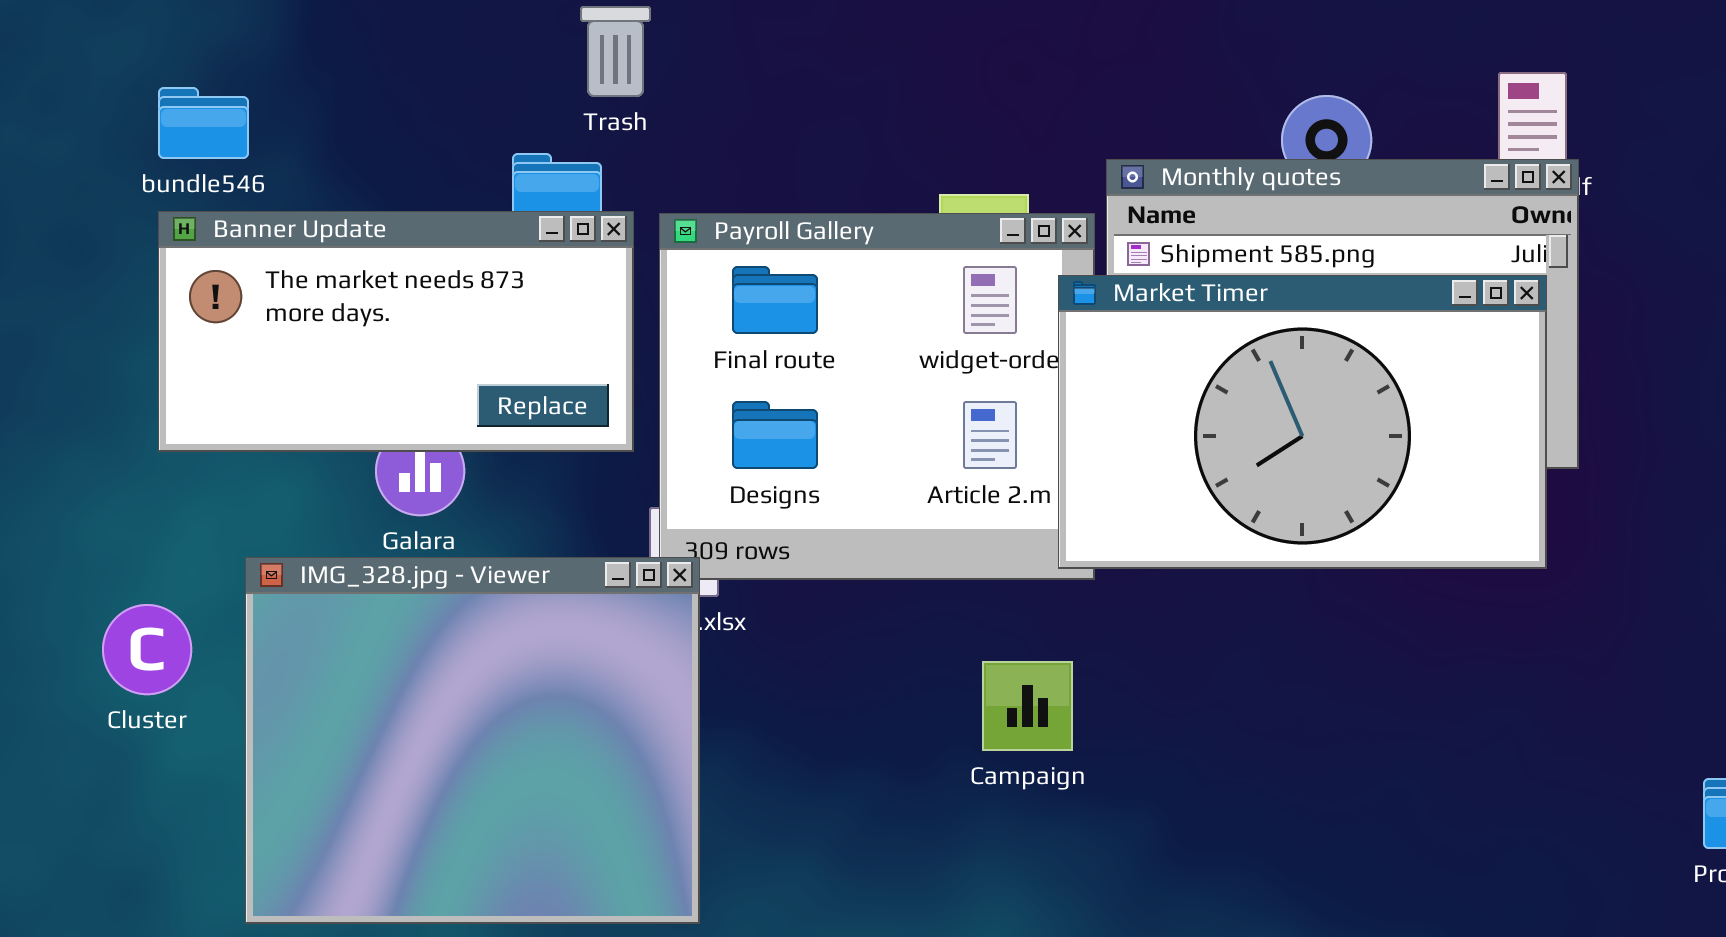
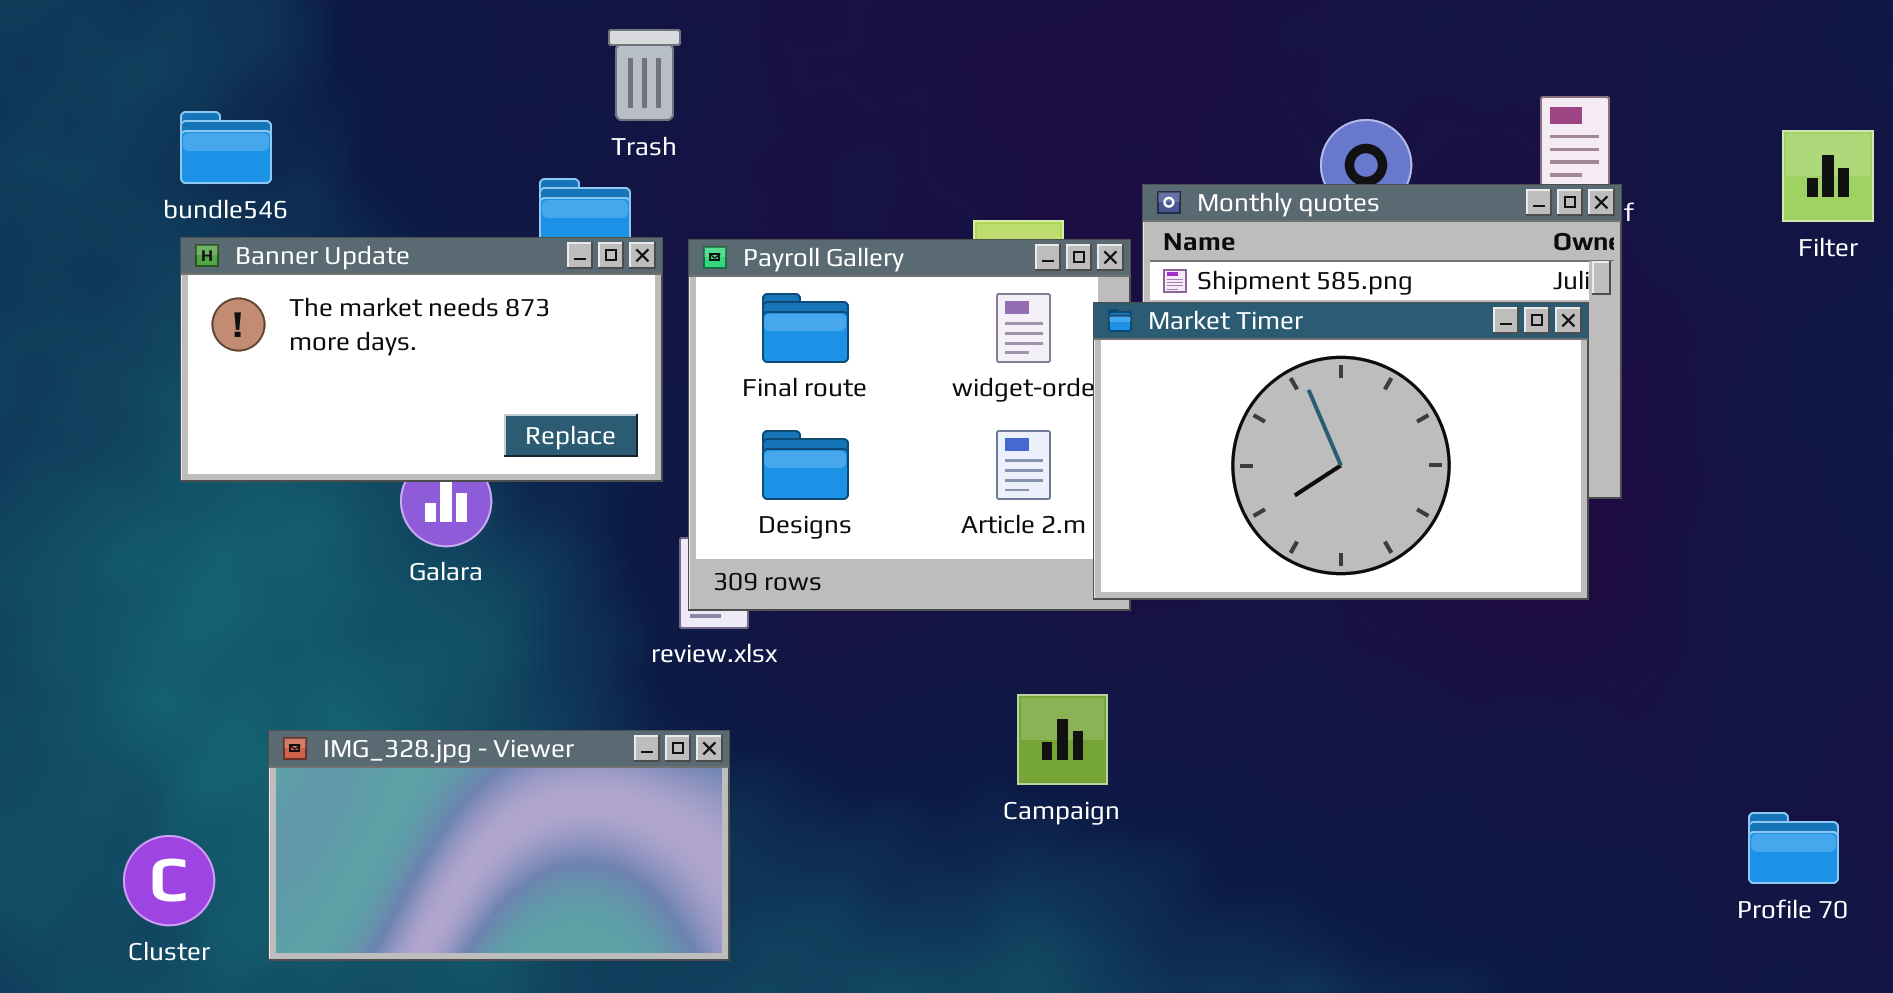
IMG_328.jpg - Viewer: [245,557,700,924] -> [268,730,730,961], resized
Cluster: [102,604,192,695] -> [123,835,215,926], moved

